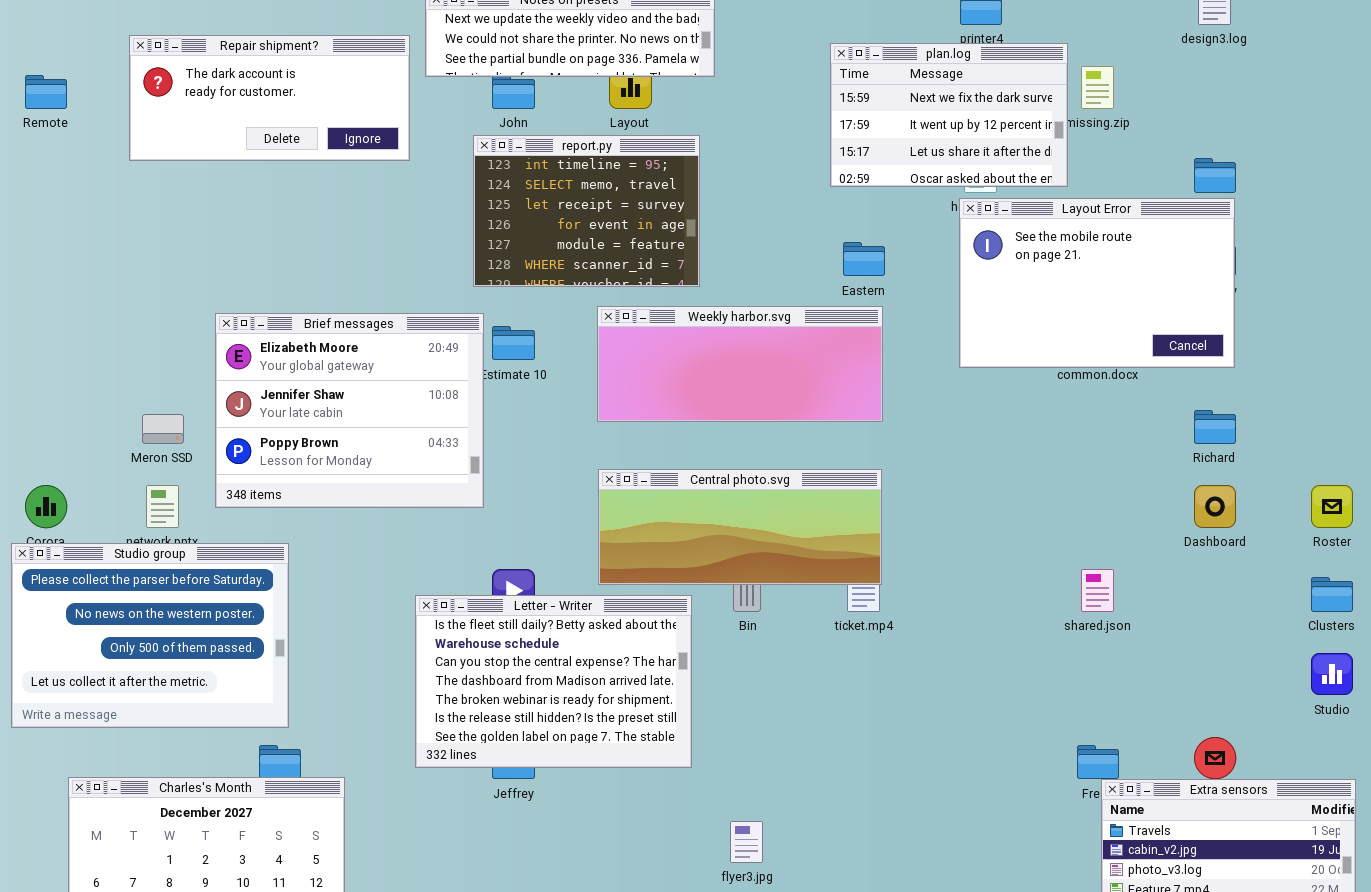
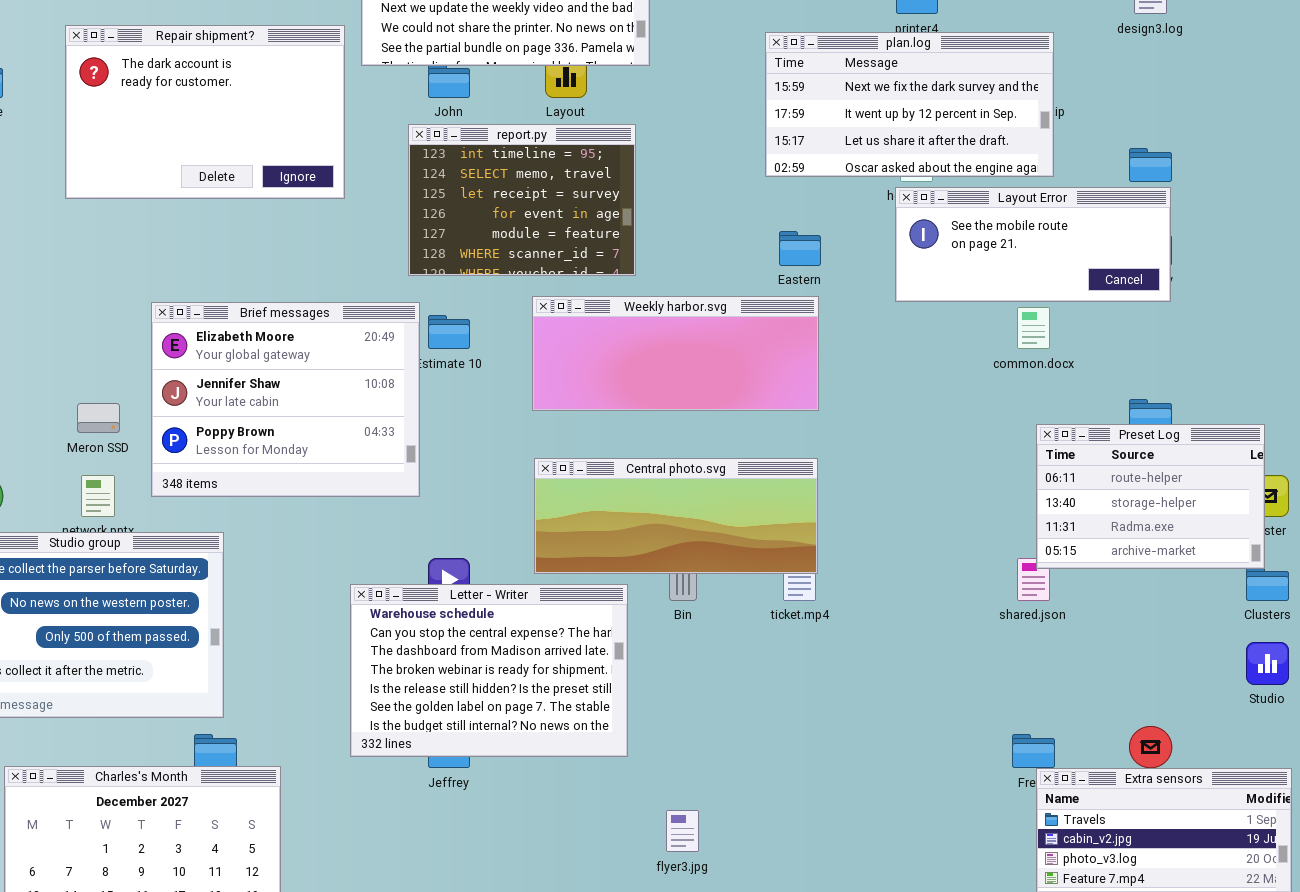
Repair shipment?: [129,35,410,161] -> [65,25,345,199], resized
plan.log: [830,43,1068,187] -> [765,32,1054,177], resized
Layout Error: [959,198,1235,368] -> [895,187,1171,302], resized
Preset Log: none -> [1036,424,1265,569], opened
Letter - Writer: [415,595,692,768] -> [350,584,628,757], scrolled down 1 row

